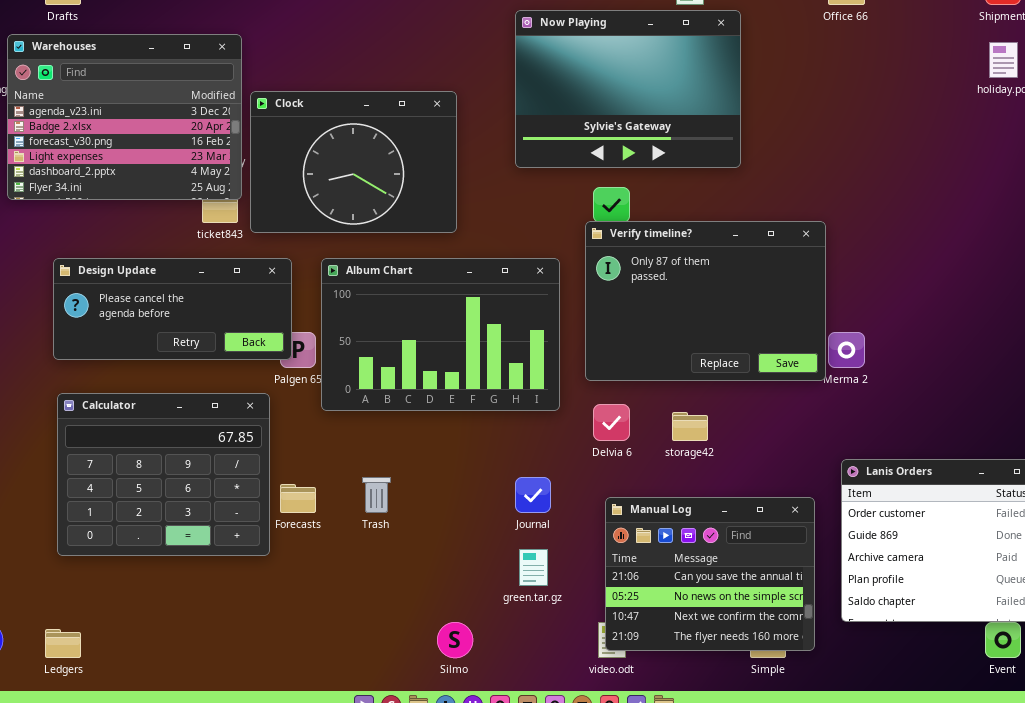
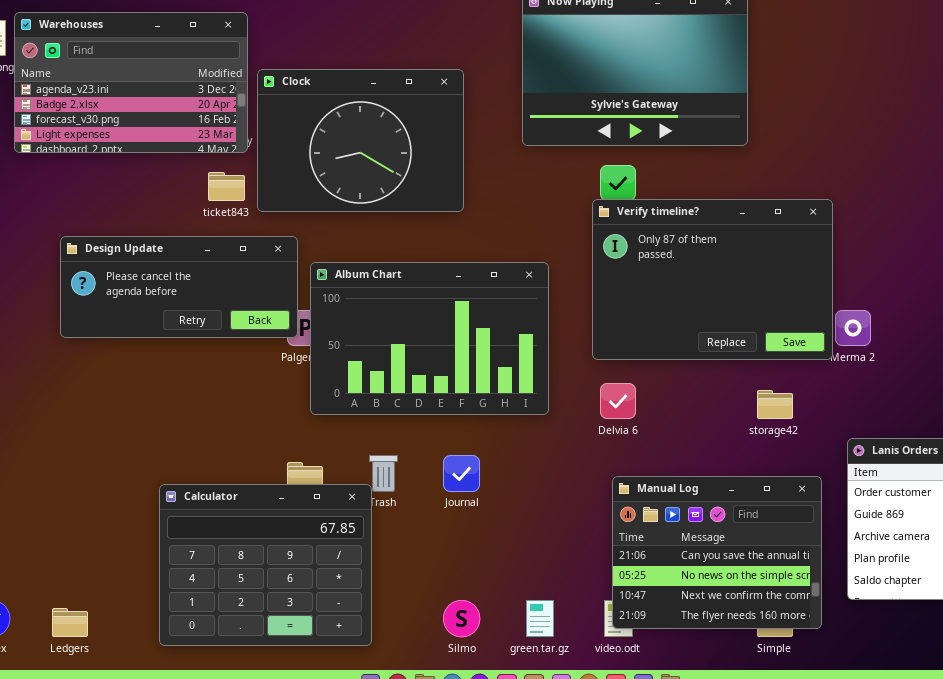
Warehouses: [7,34,242,200] -> [14,12,248,153], resized
Album Chart: [321,258,560,411] -> [310,262,549,415], moved
Calculator: [57,393,270,556] -> [159,484,372,646], moved
storage42: [672,412,708,441] -> [757,390,793,419], moved
Journal: [515,477,551,513] -> [443,455,480,492], moved
green.tar.gz: [519,549,548,586] -> [526,600,554,637], moved

